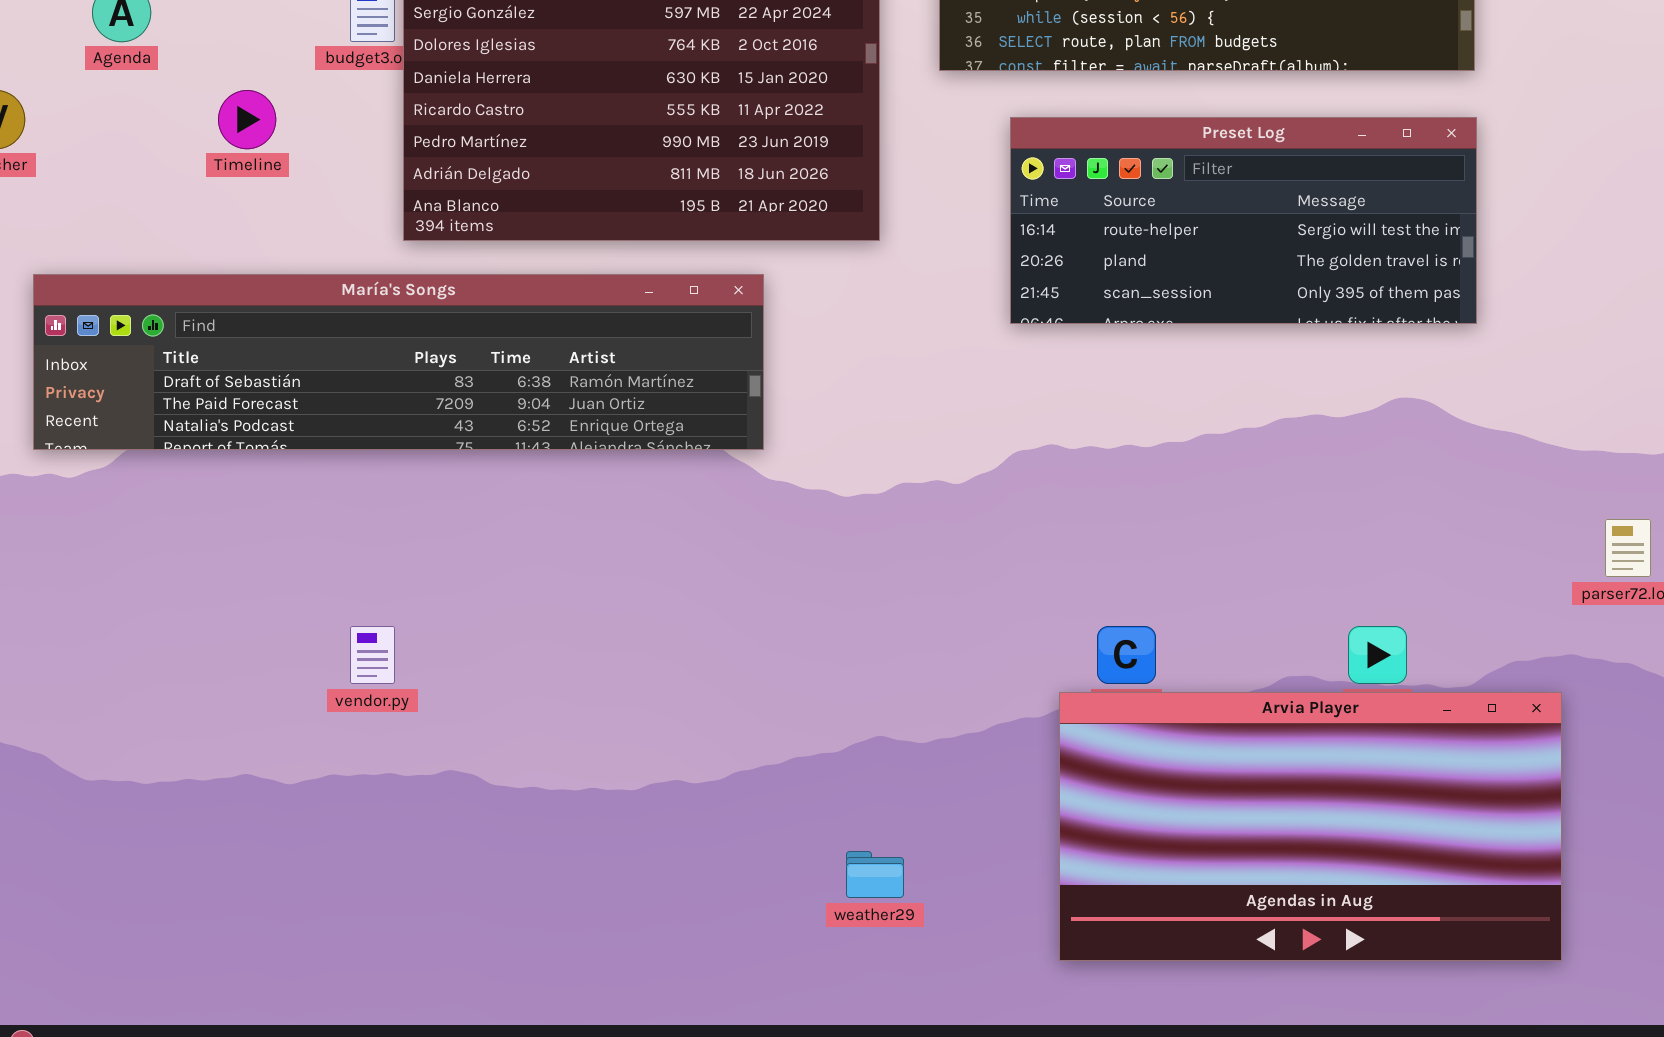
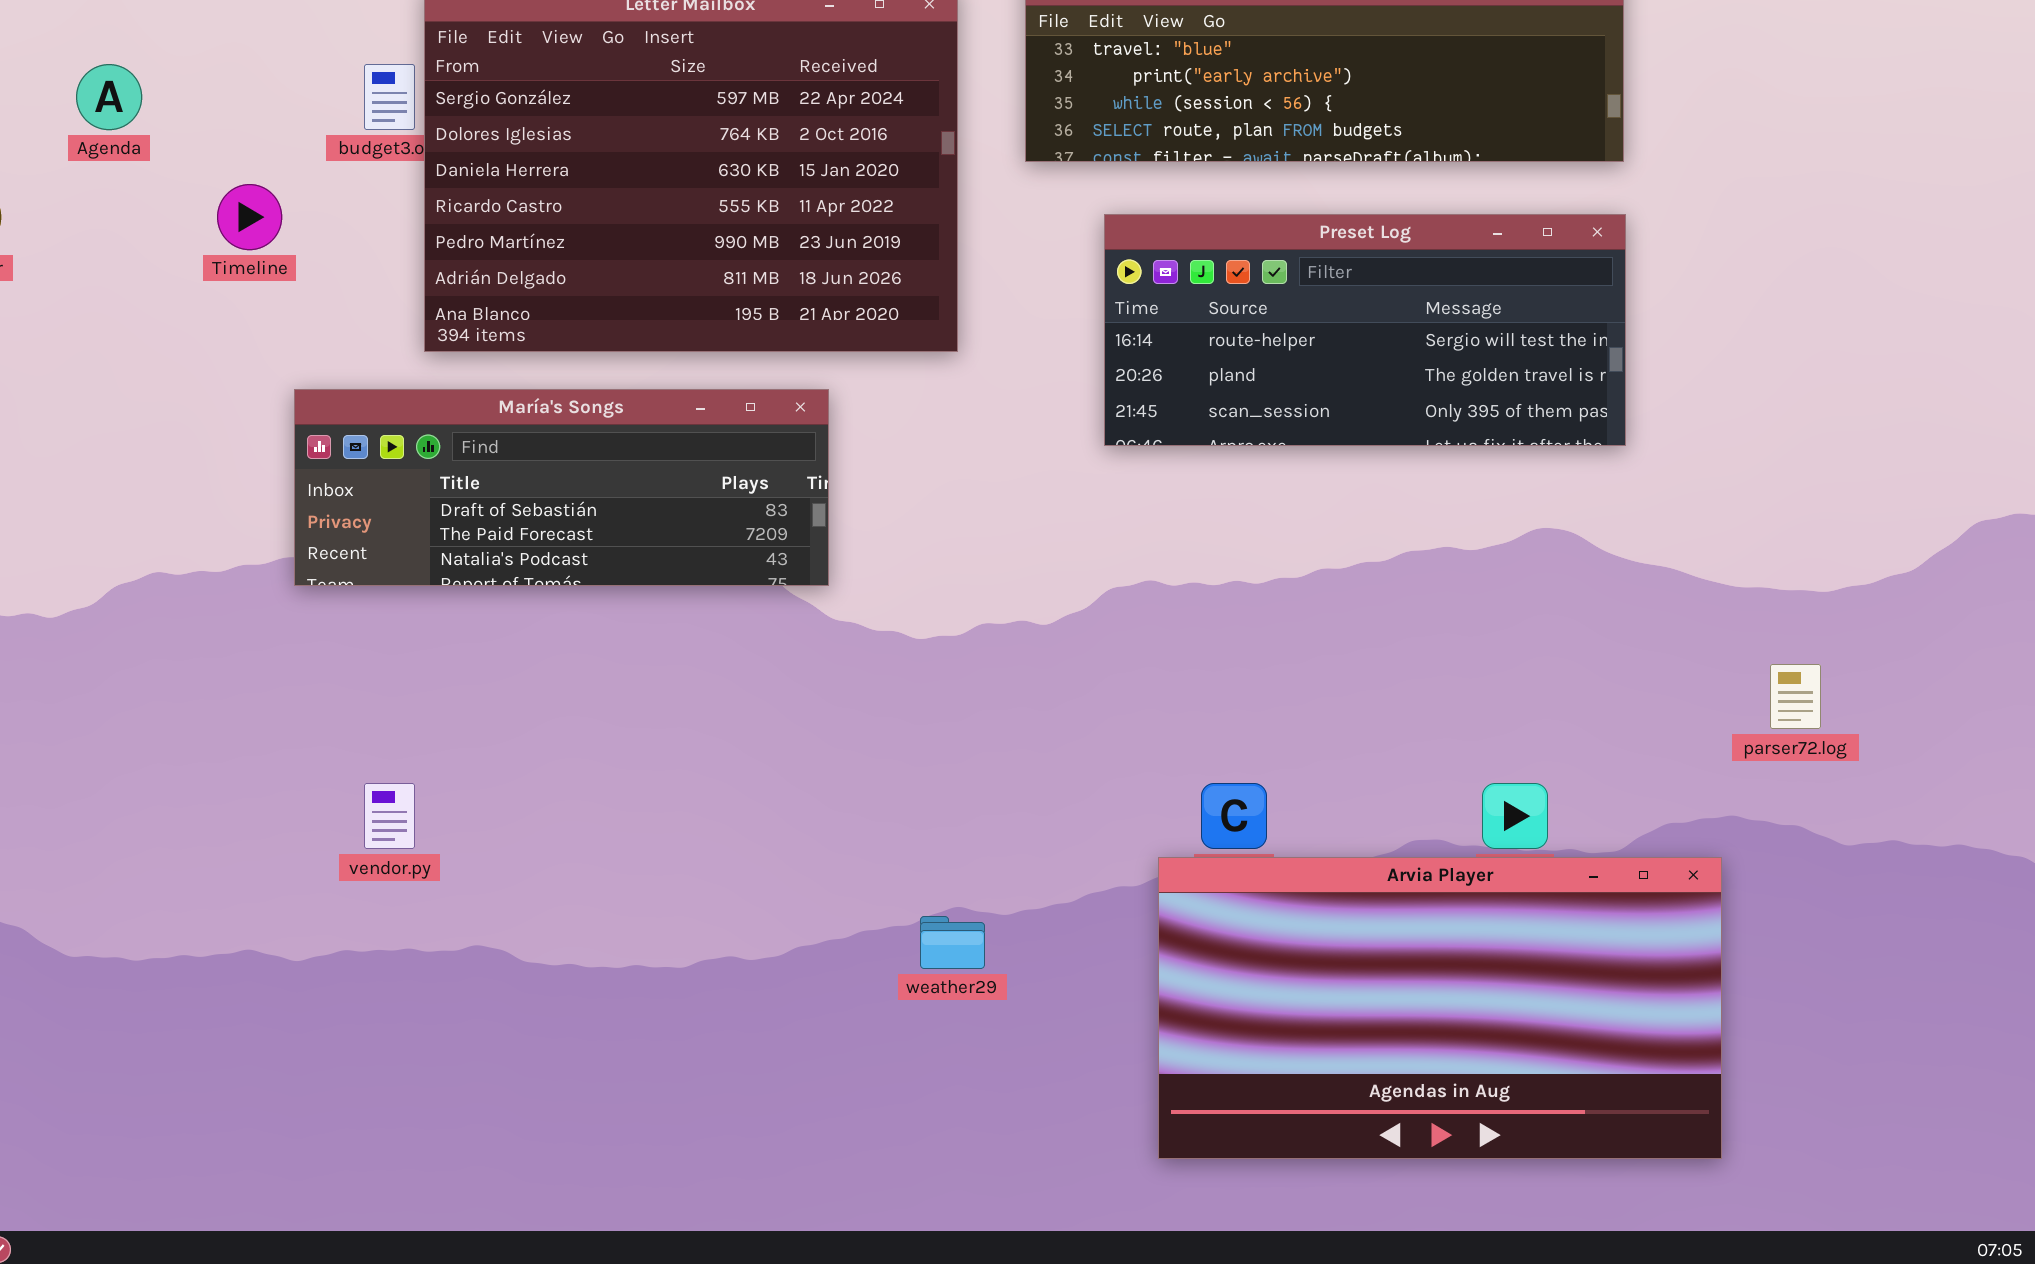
María's Songs: [33,274,764,450] -> [294,389,829,586], resized
weather29: [846,851,904,898] -> [920,916,985,969], moved

